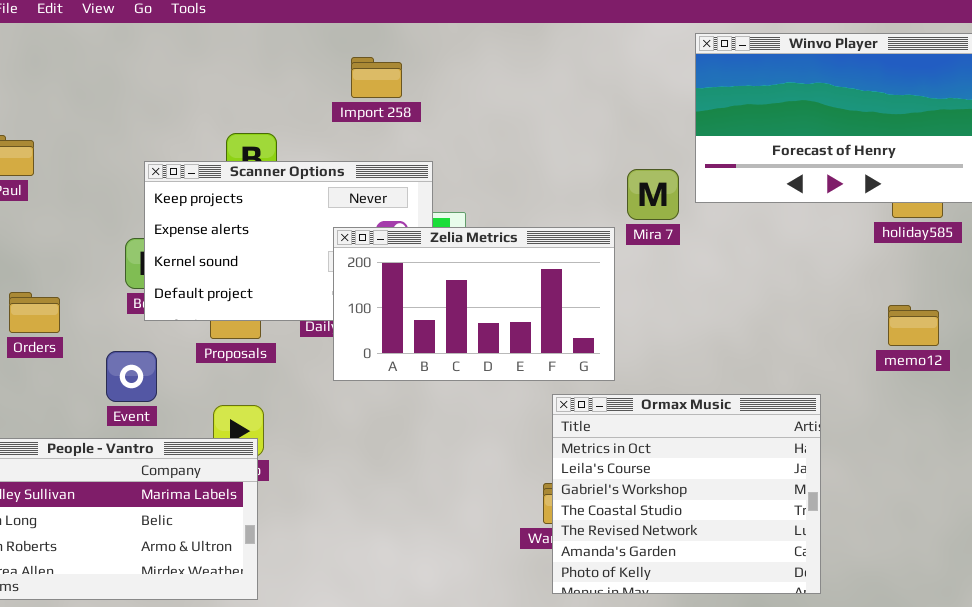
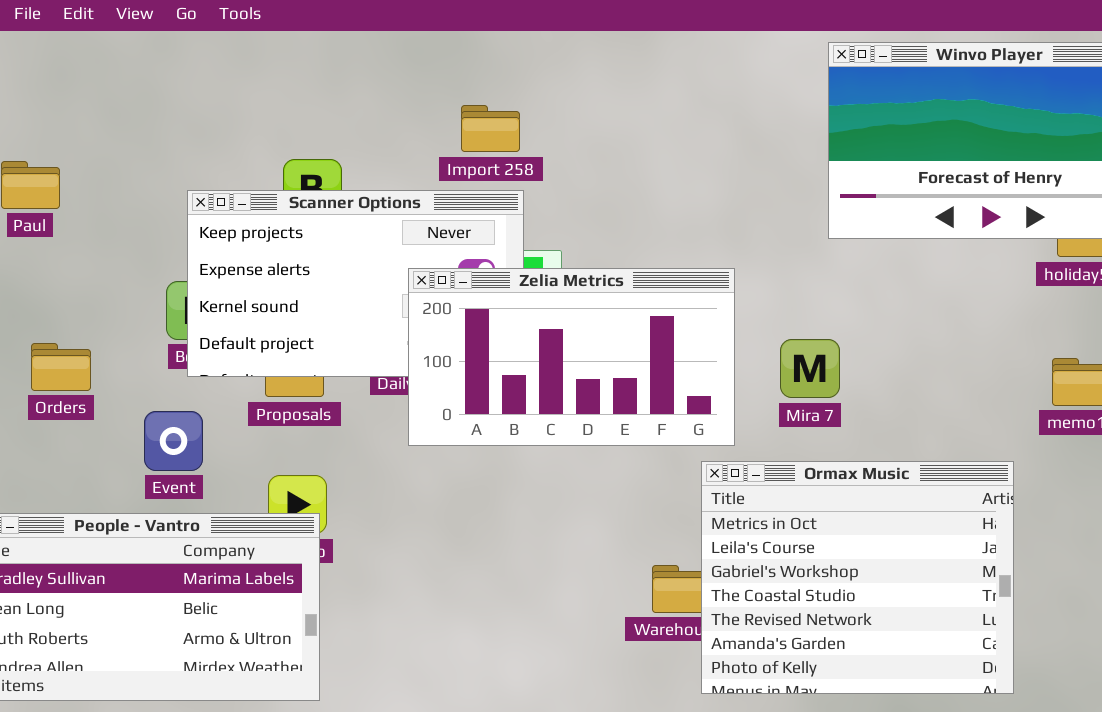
Import 258: [351,57,402,98] -> [461,105,520,152], moved
Mira 7: [627,169,679,220] -> [780,339,840,398], moved
Ormax Music: [552,394,821,594] -> [701,461,1014,694], moved

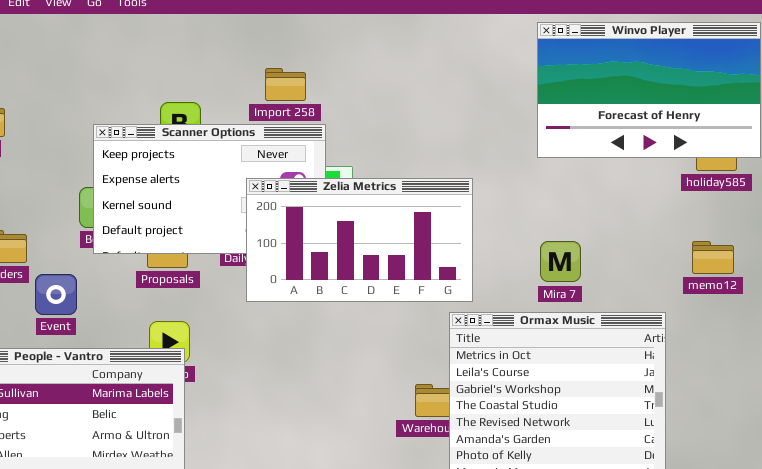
Import 258: [461,105,520,152] -> [265,68,306,101], moved
Mira 7: [780,339,840,398] -> [540,241,581,282], moved
Event: [144,411,203,471] -> [35,274,77,315], moved

